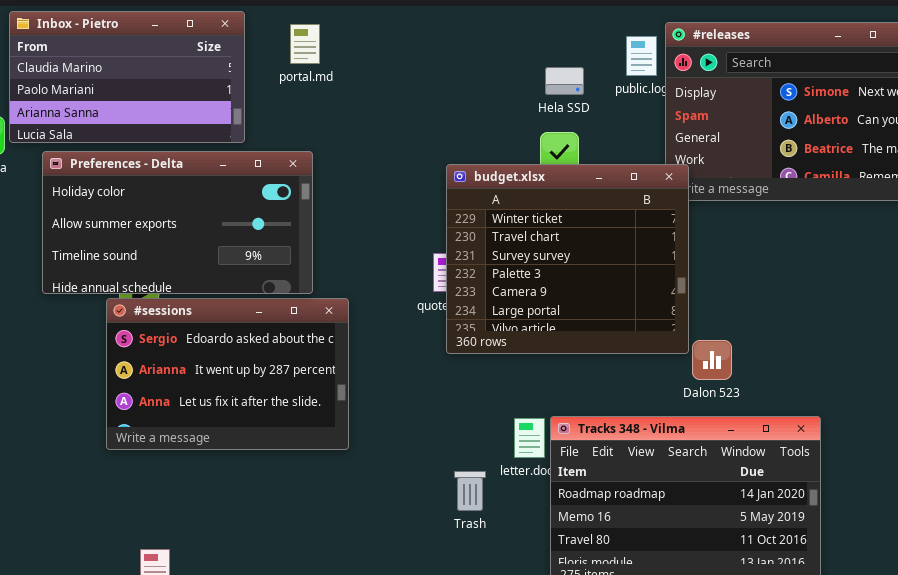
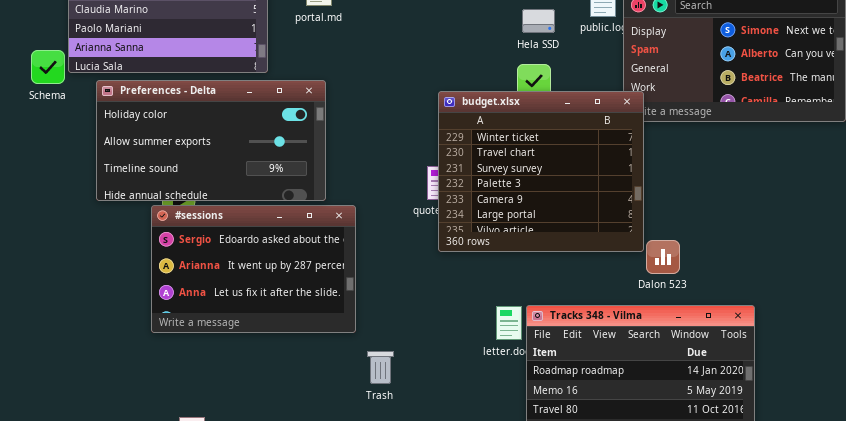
Trash: [454,471,486,511] -> [367,351,394,384], moved

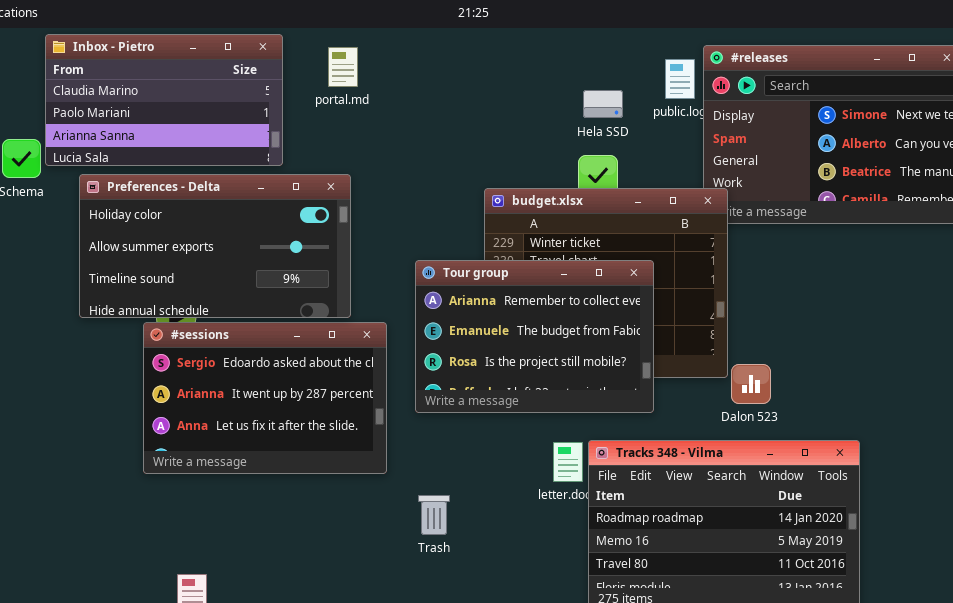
Tour group: none -> [415,260,654,413], opened
Trash: [367,351,394,384] -> [418,495,450,535], moved

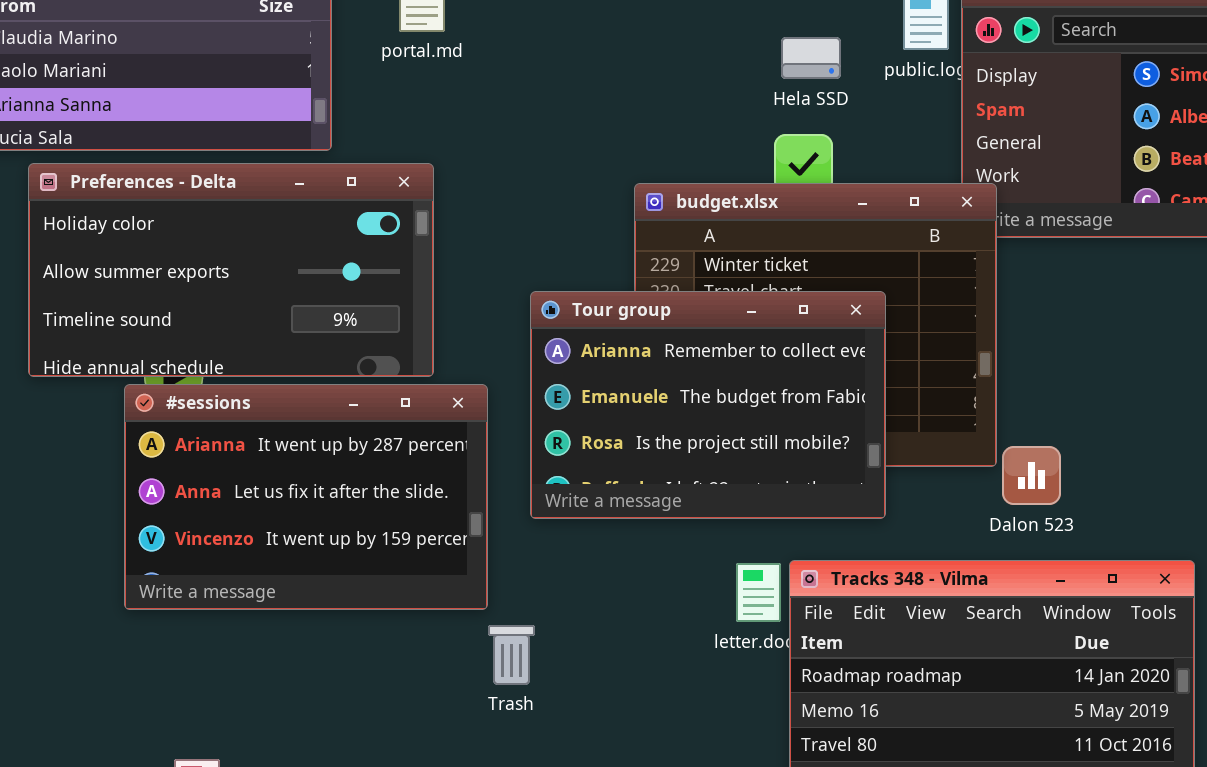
#sessions: [143,322,387,474] -> [124,384,488,610], scrolled down 1 row
Trash: [418,495,450,535] -> [488,625,535,685], moved

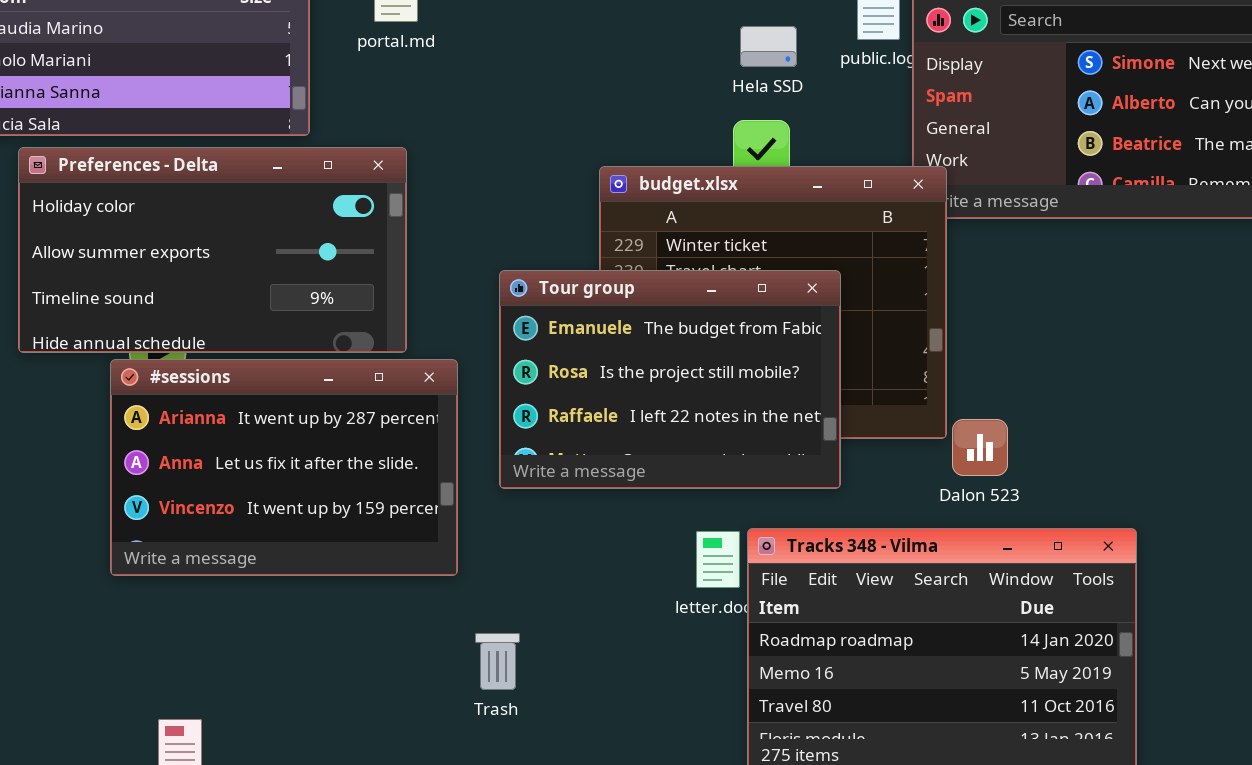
Tour group: [530,291,886,519] -> [499,270,841,489], scrolled down 1 row
Trash: [488,625,535,685] -> [475,633,520,690], moved

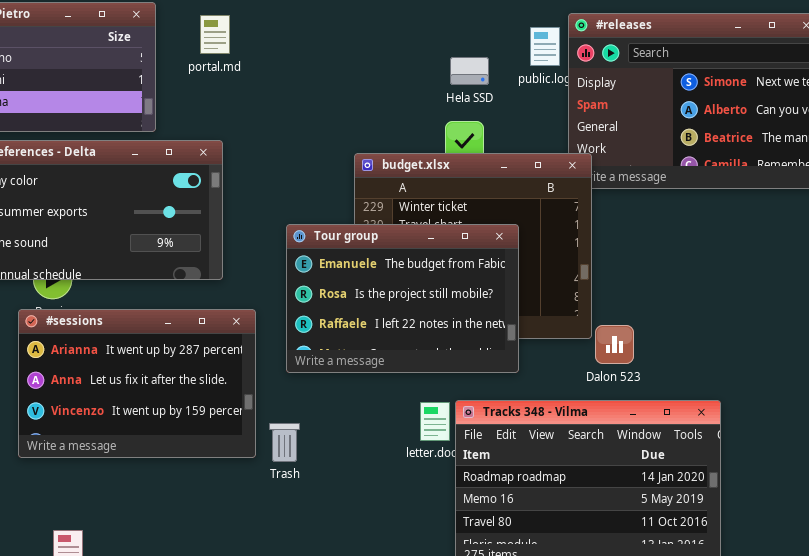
#sessions: [110,359,458,576] -> [18,309,256,458], moved
Trash: [475,633,520,690] -> [269,423,300,462], moved

